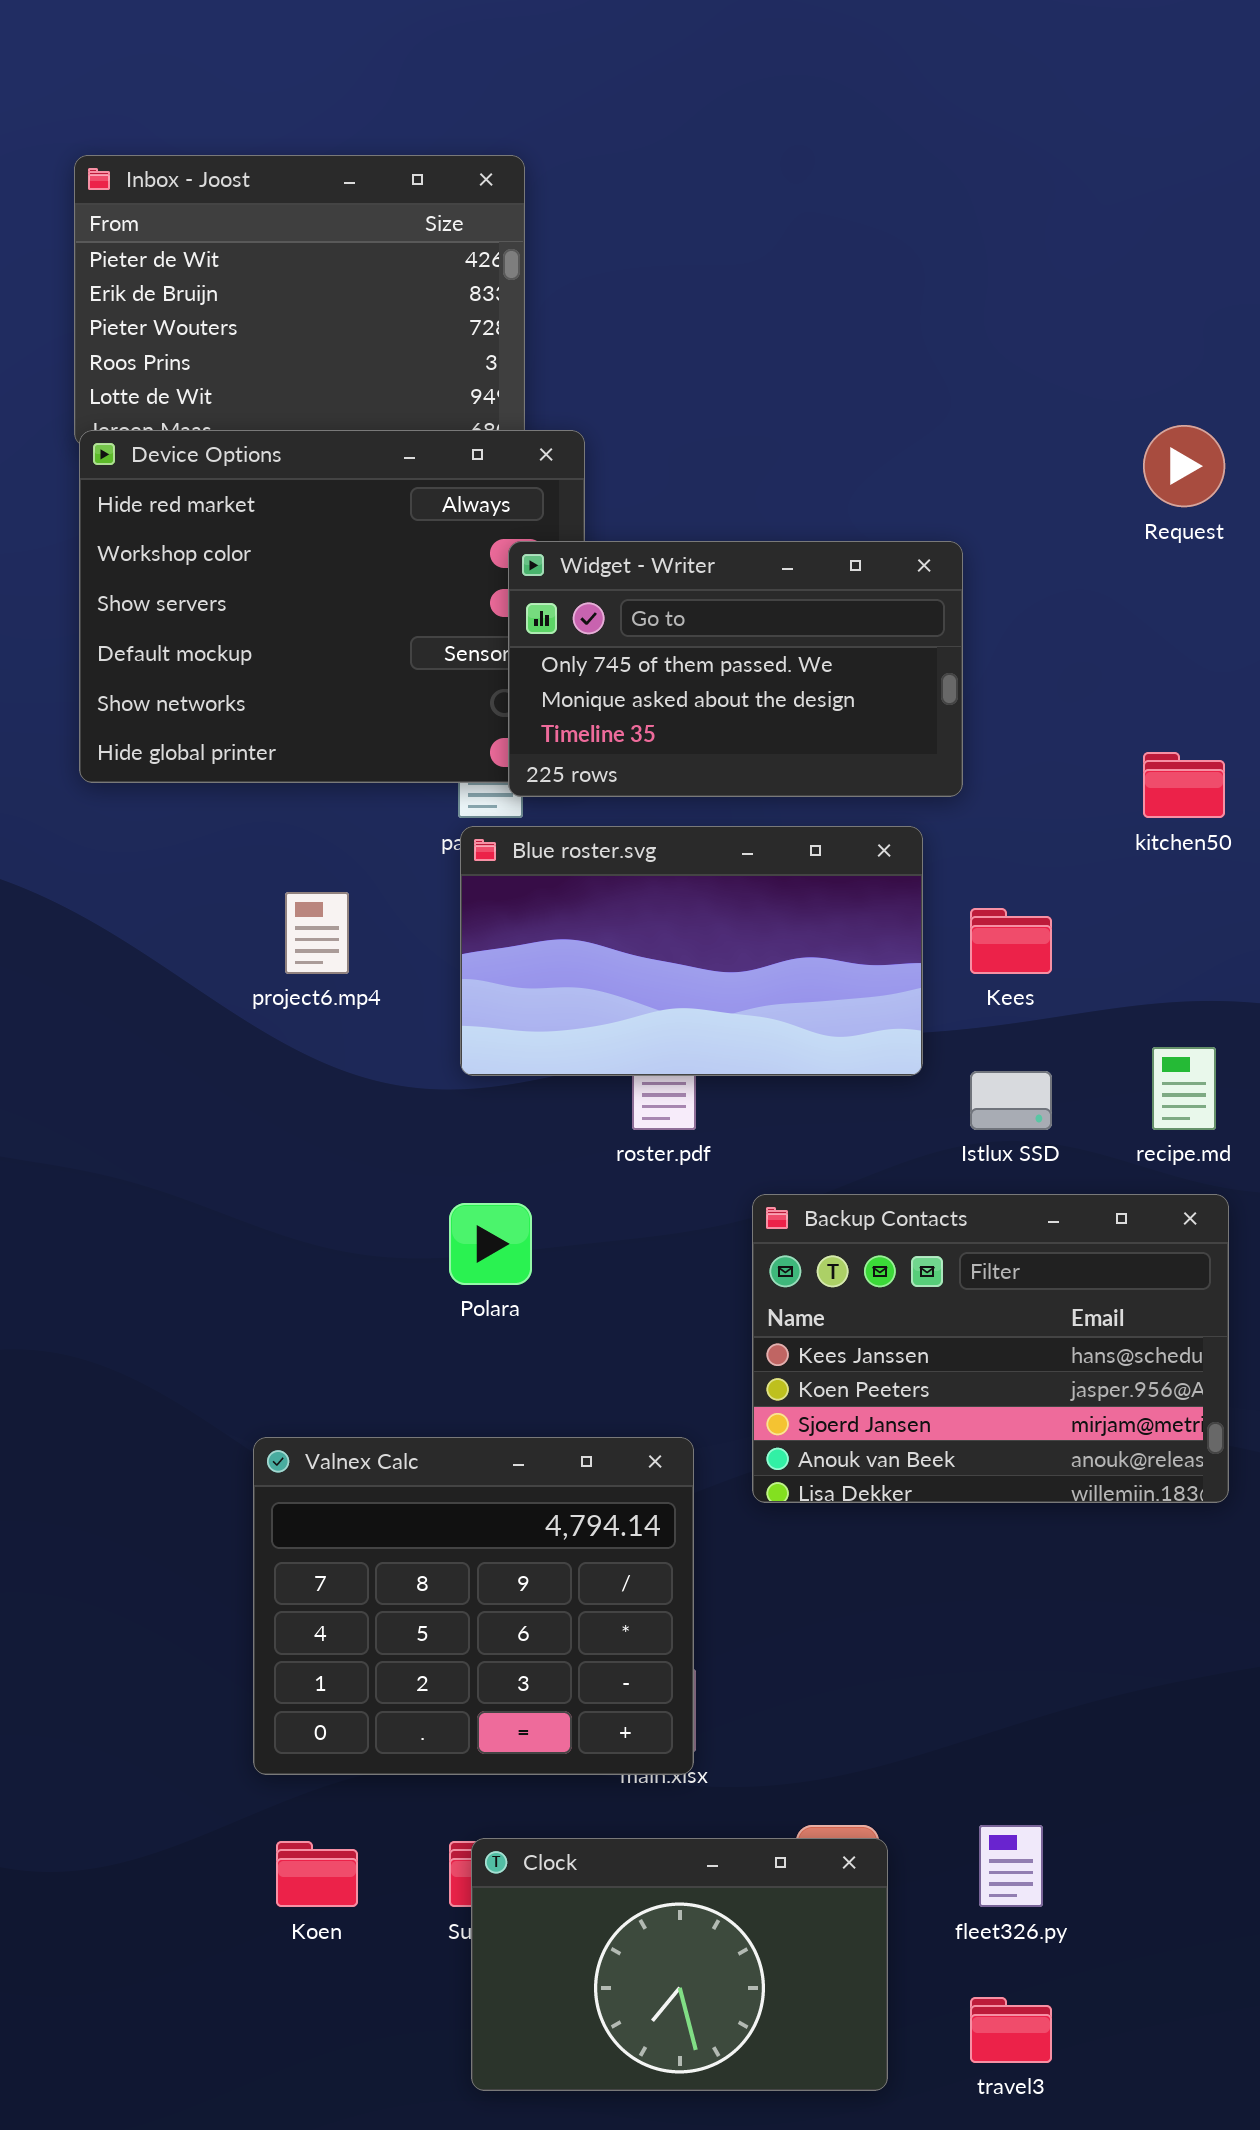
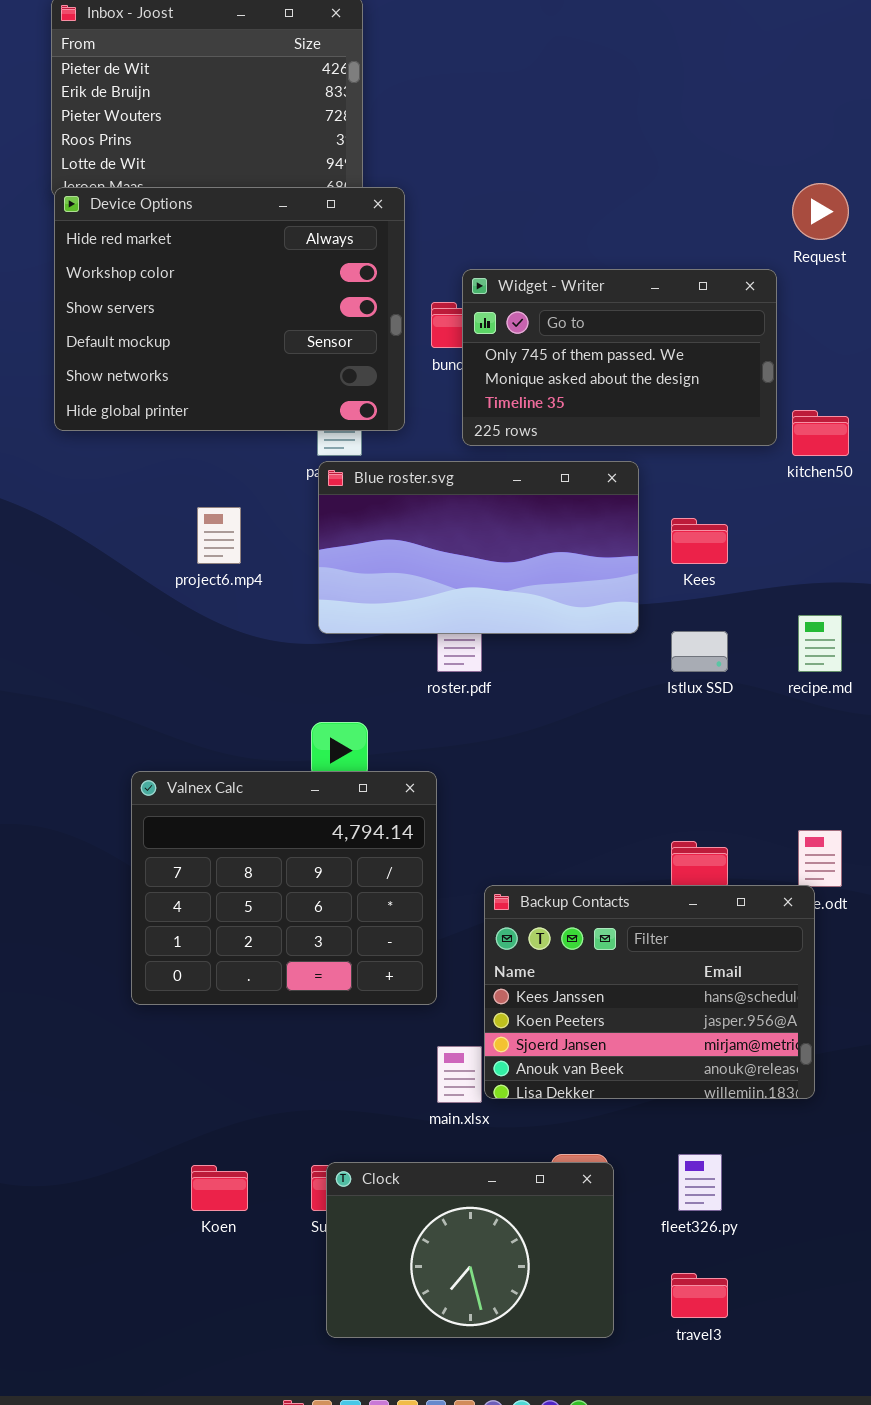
Widget - Writer: [508,541,963,797] -> [462,269,777,446], moved
Backup Contacts: [752,1194,1229,1503] -> [484,885,815,1099], moved
Valnex Calc: [253,1437,694,1775] -> [131,771,437,1005], moved

